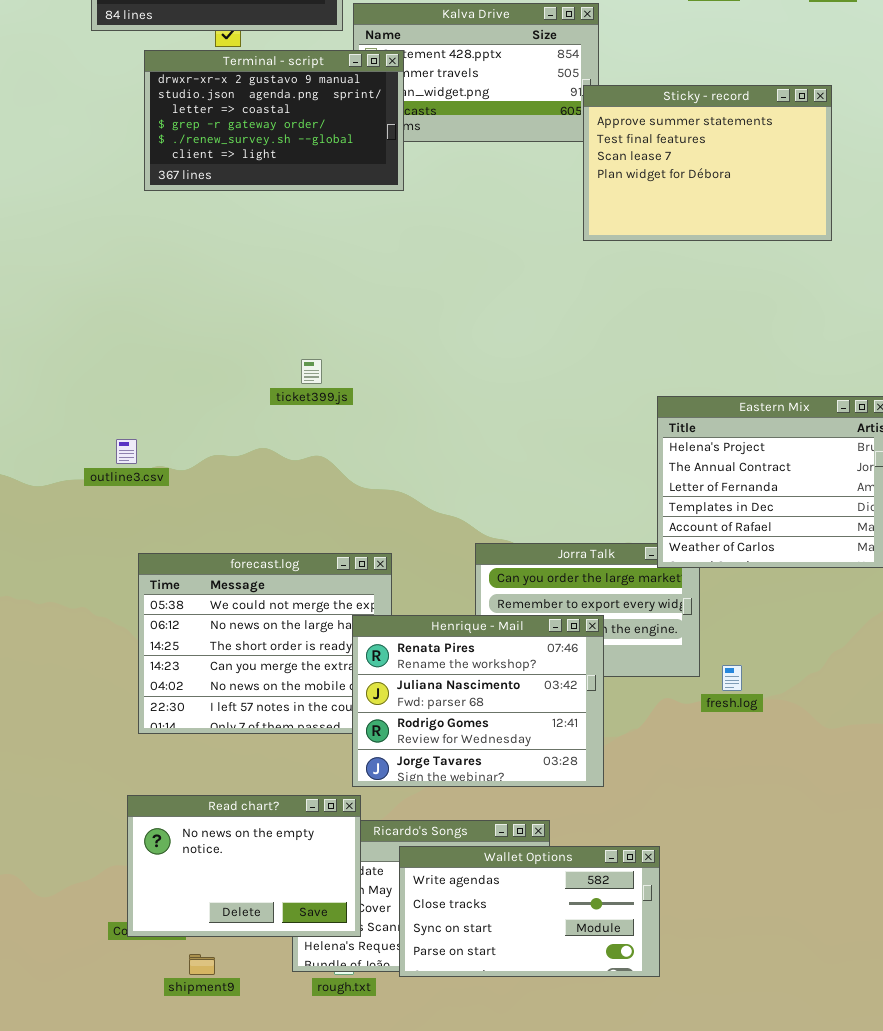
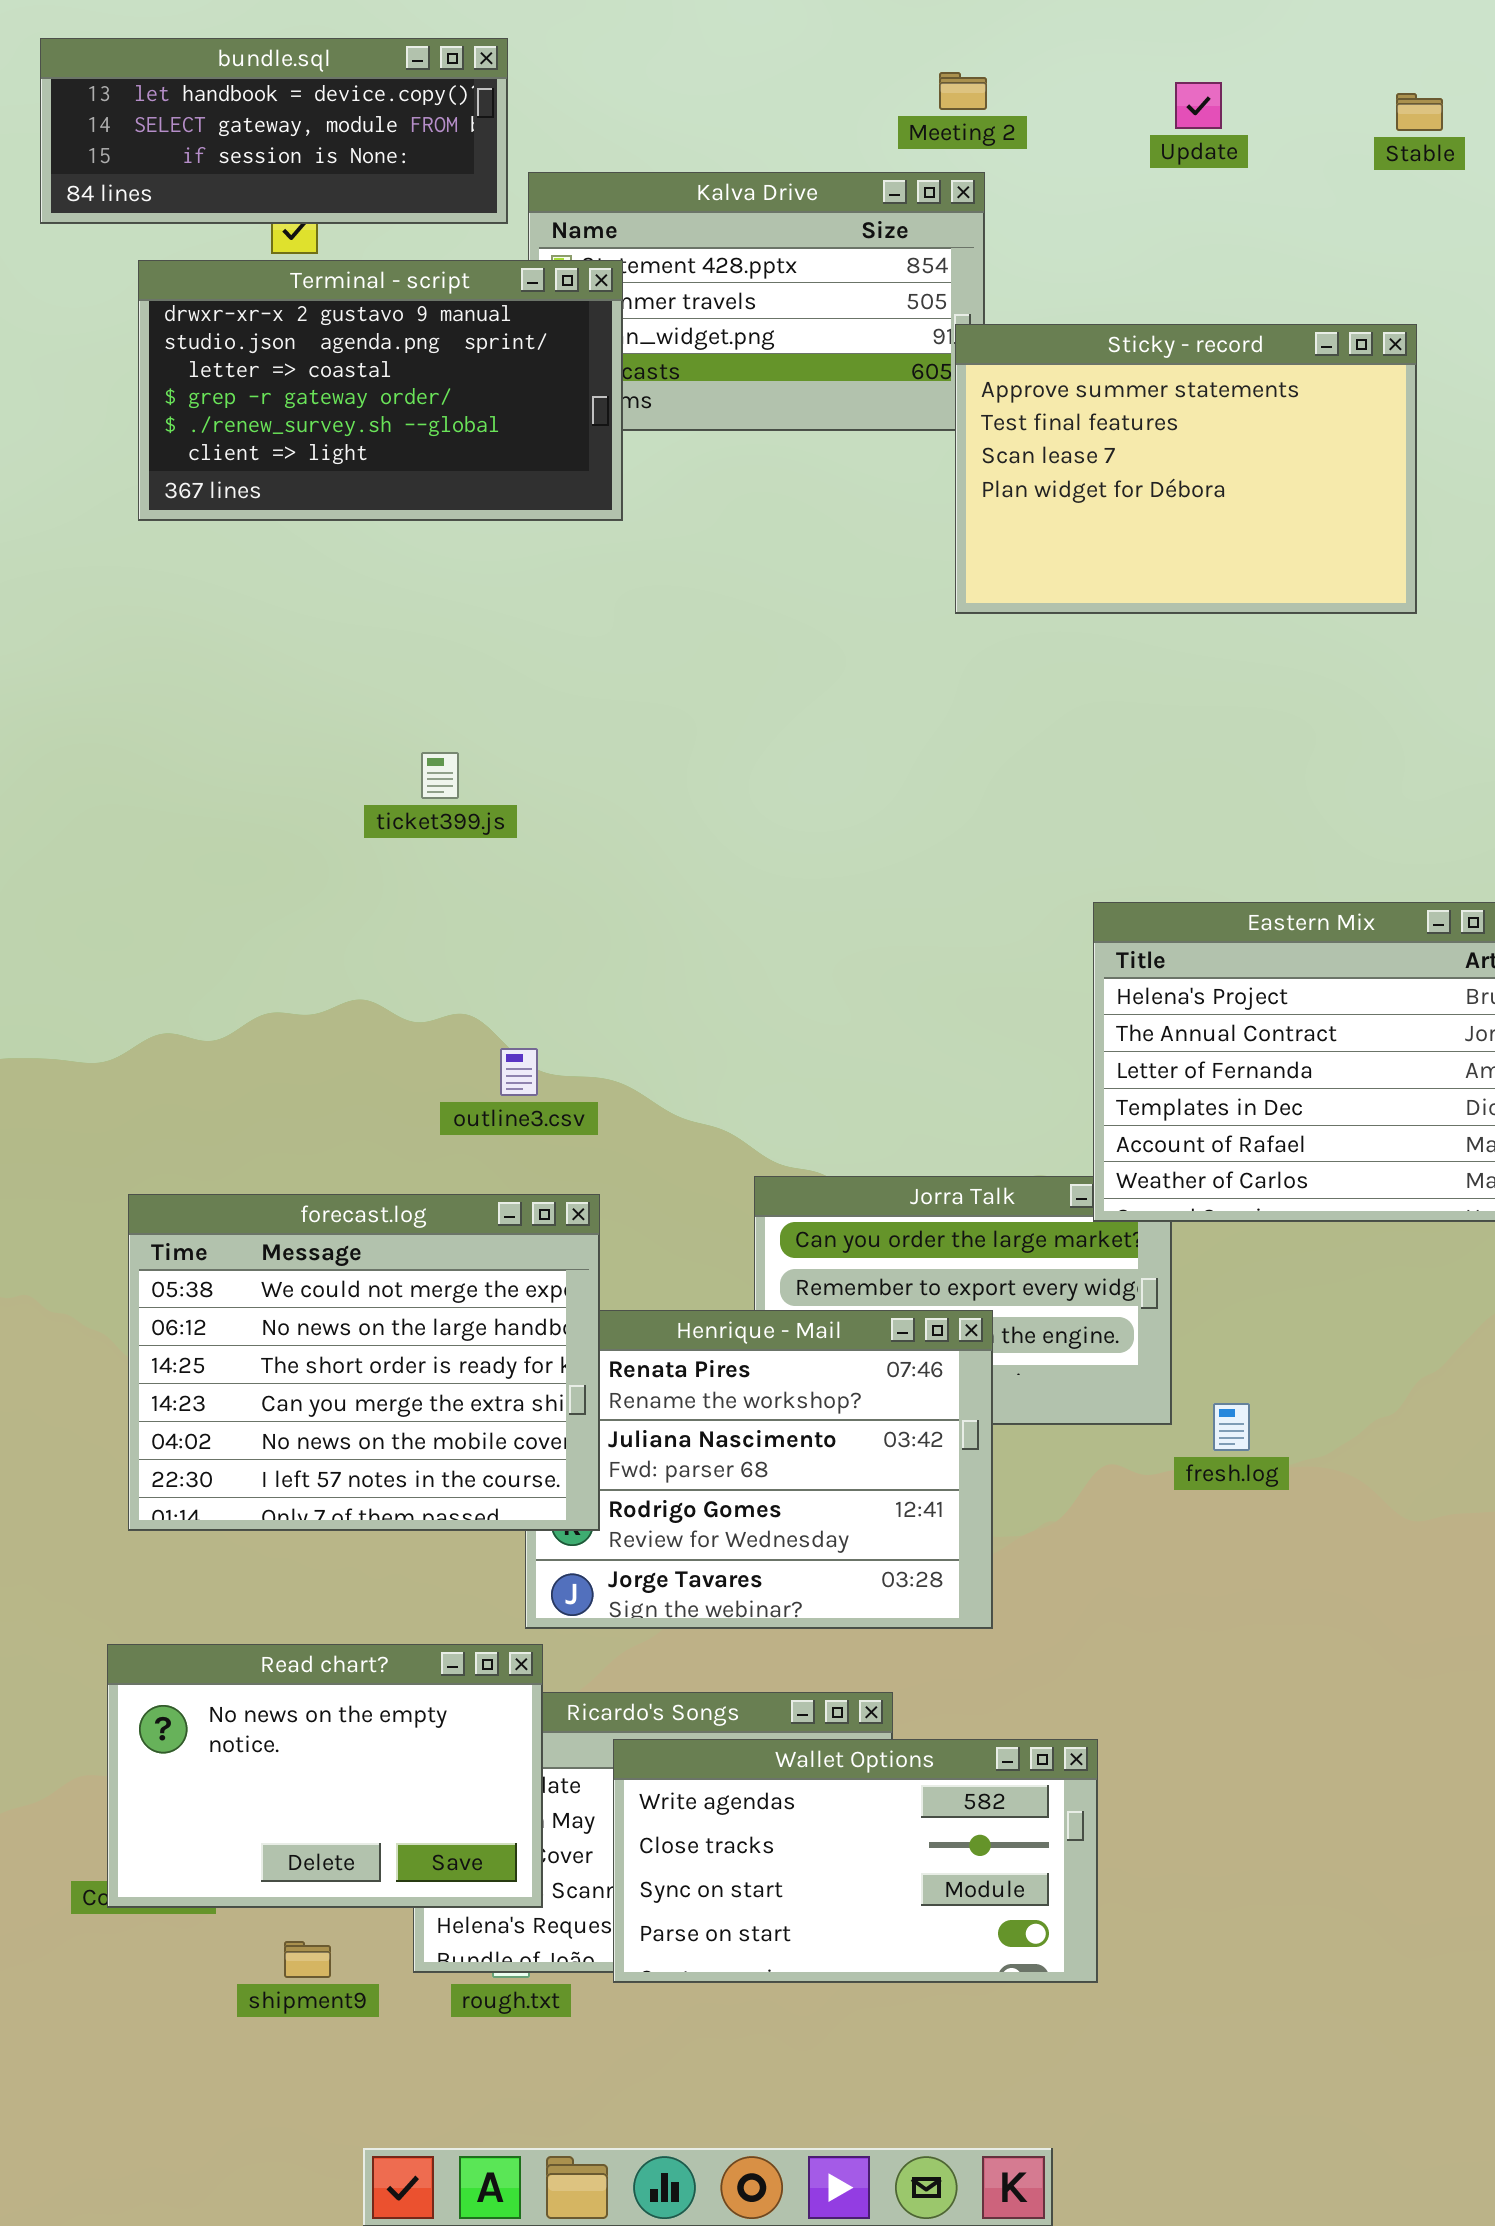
ticket399.js: [301,359,322,384] -> [421,752,459,799], moved
outline3.csv: [116,439,137,464] -> [500,1048,538,1096], moved
forecast.log: [138,553,392,734] -> [128,1194,600,1531], raised
shipment9: [189,954,215,975] -> [284,1941,331,1978], moved

